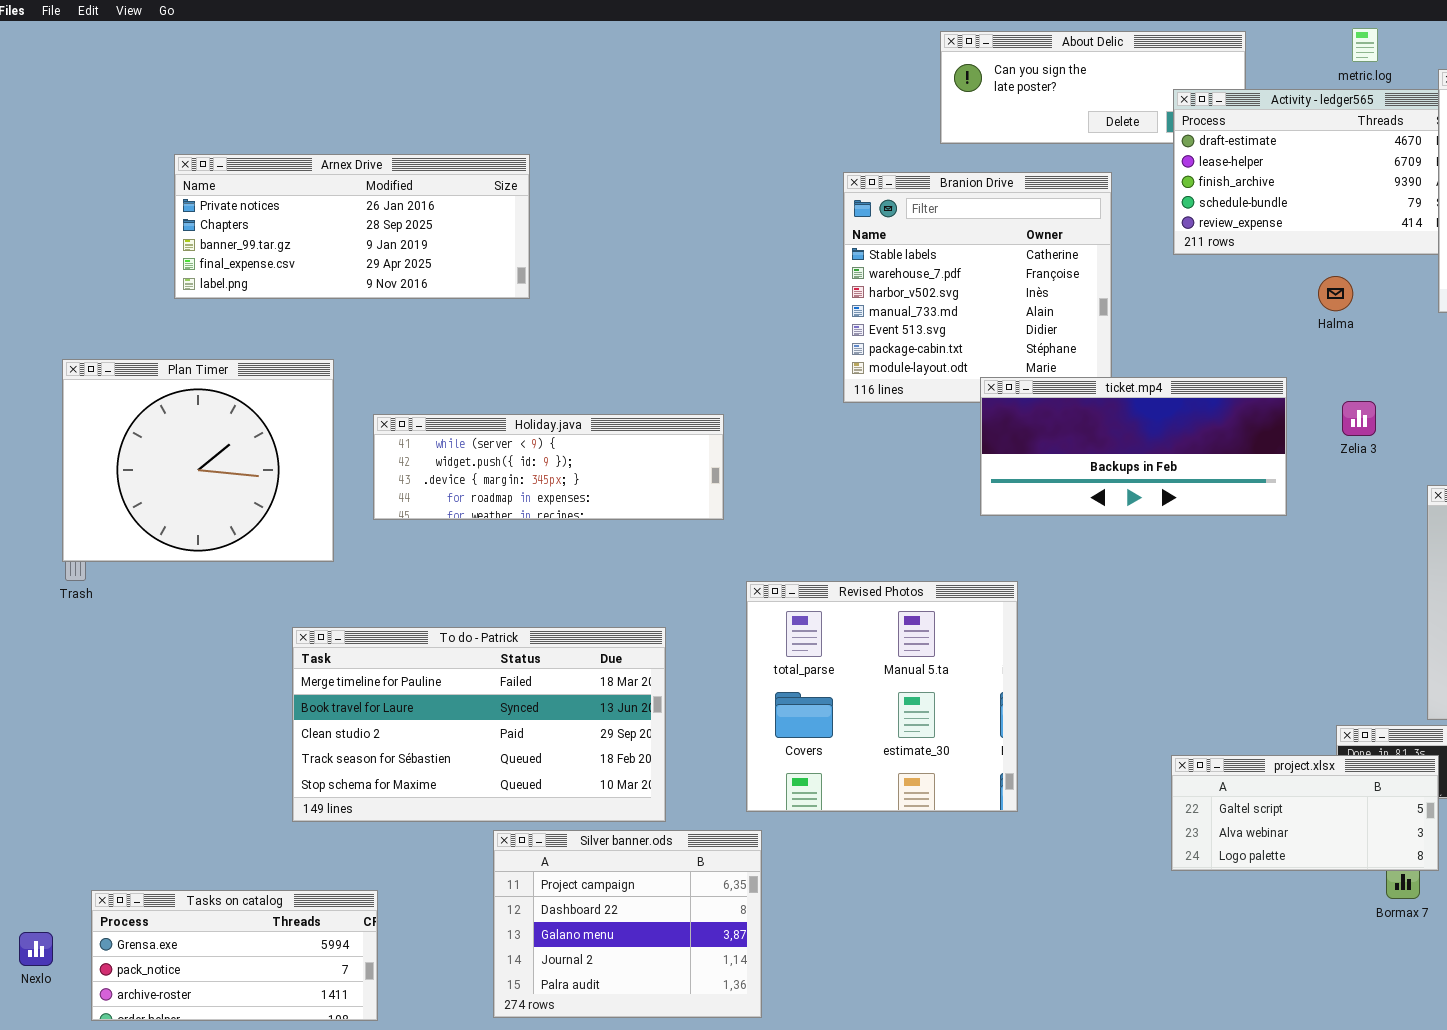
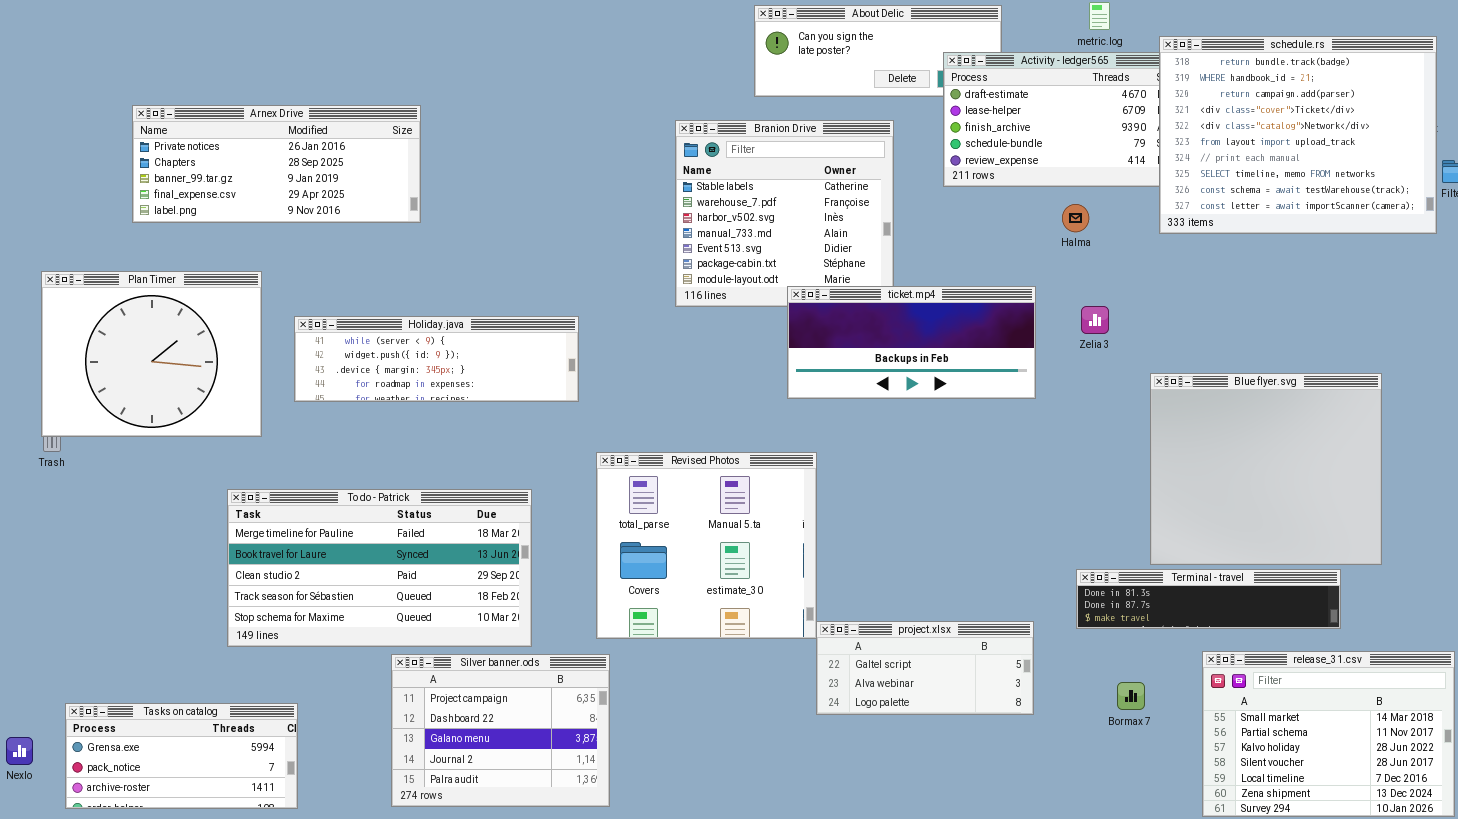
project.xlsx: [1171,755,1439,871] -> [816,621,1034,715], moved

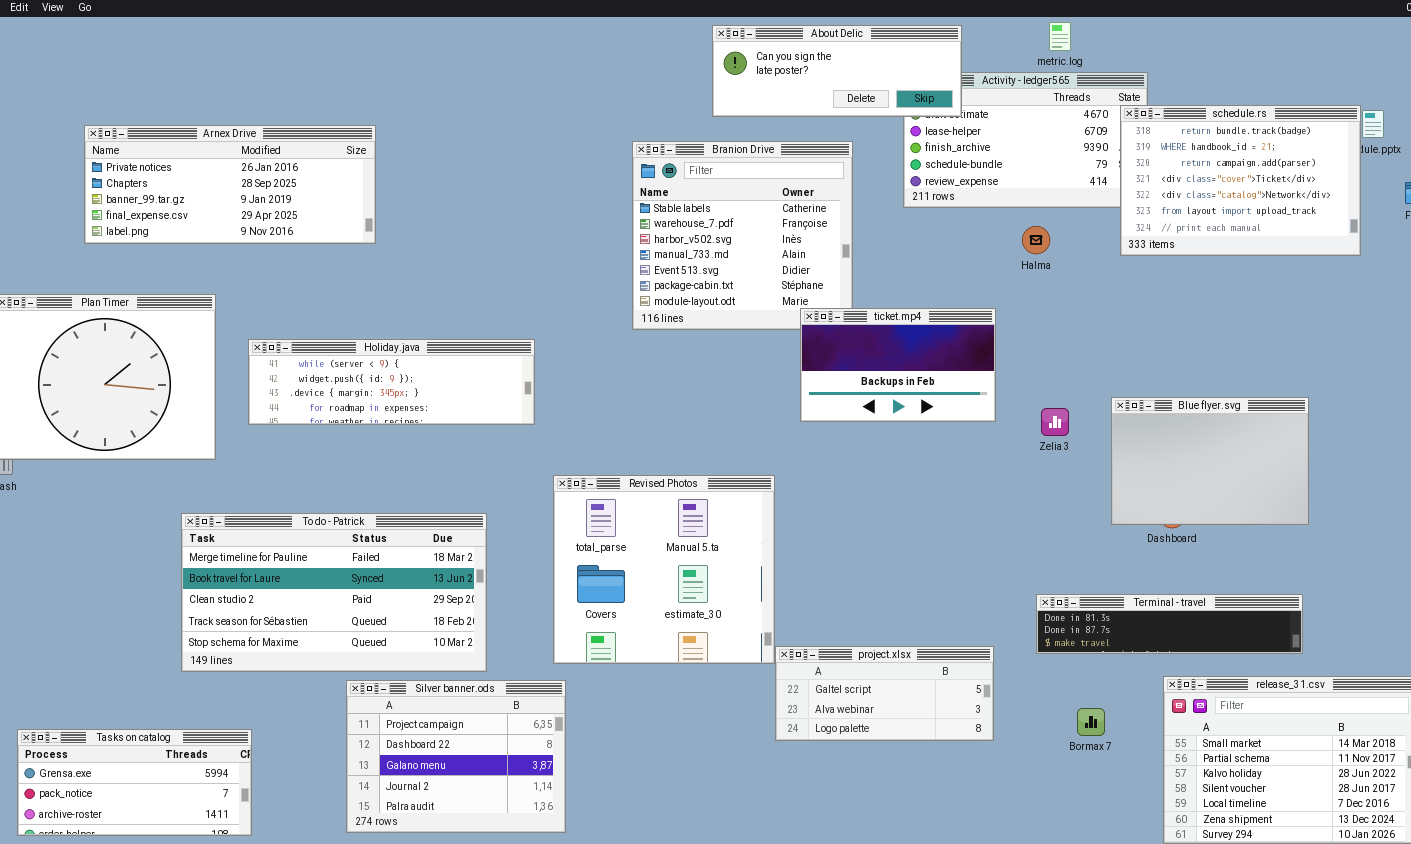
About Delic: [754,5,1002,97] -> [712,25,962,117], raised
schedule.rs: [1159,36,1437,234] -> [1120,105,1361,256], resized
ticket.mp4: [787,286,1036,399] -> [800,308,996,422], resized
Zelia 3: [1081,306,1109,334] -> [1041,408,1069,436], moved
Blue flyer.svg: [1150,373,1382,565] -> [1111,397,1309,525], resized

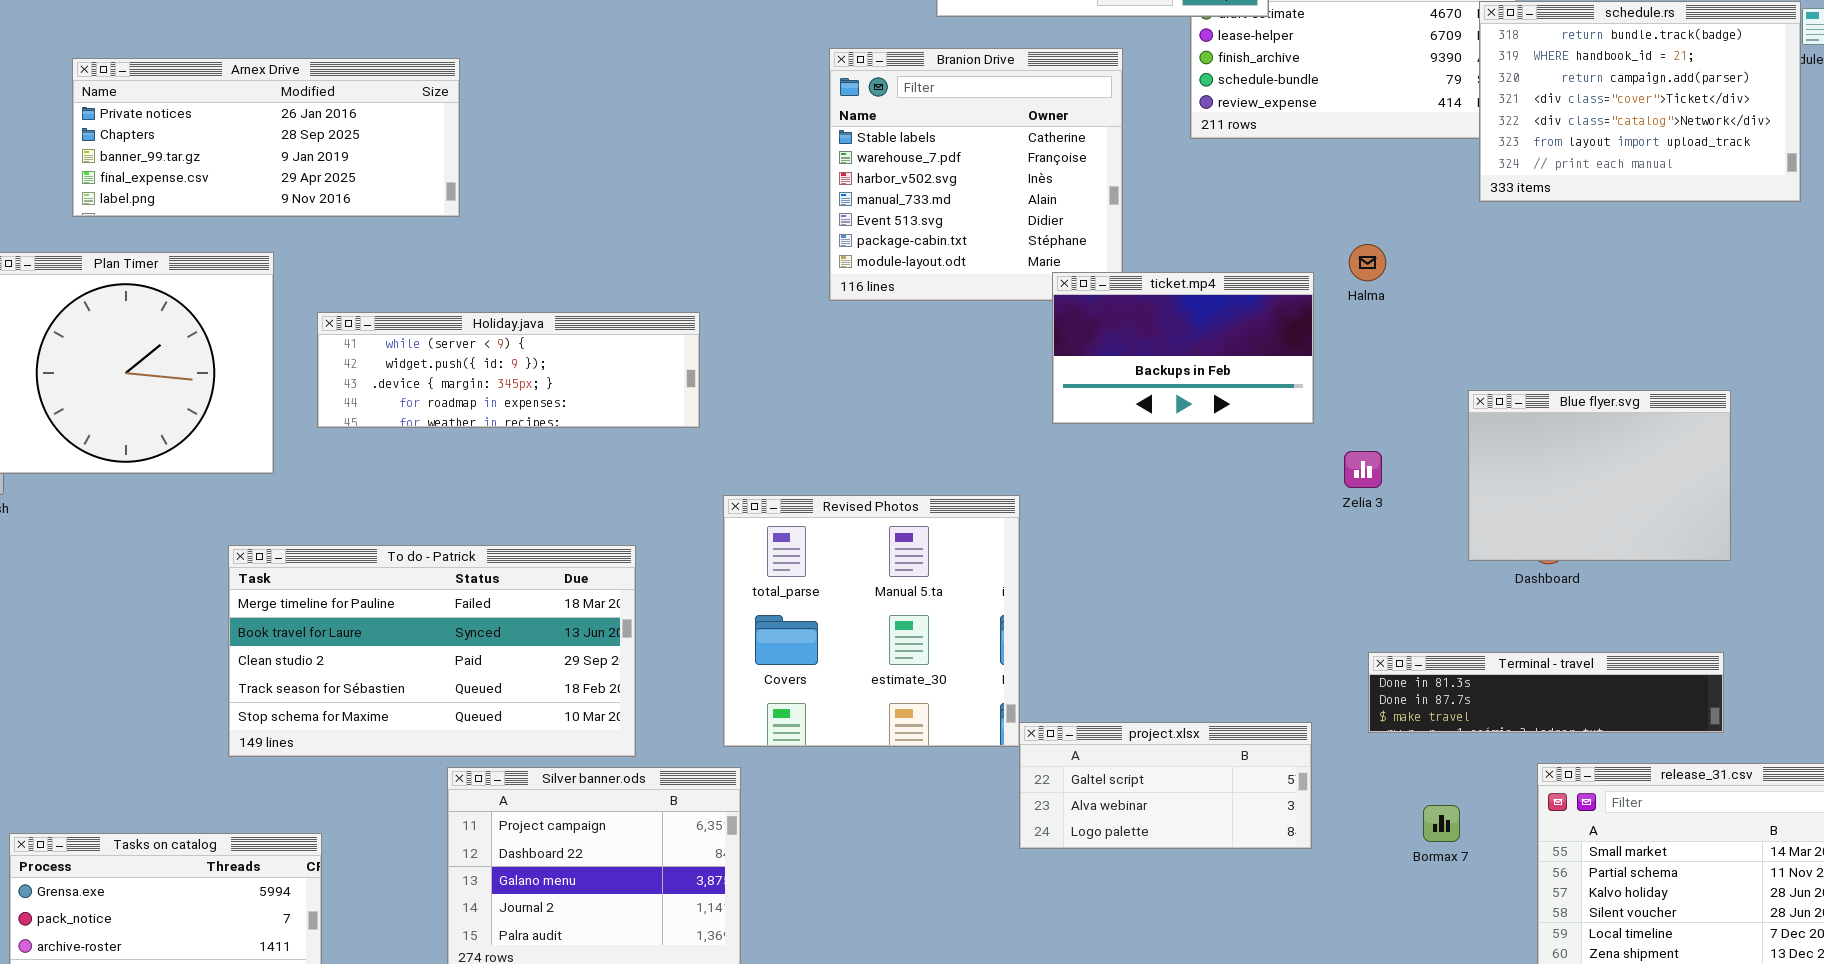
Arnex Drive: [84,125,376,244] -> [72,58,460,217], moved
Halma: [1022,226,1050,254] -> [1349,244,1386,281], moved
Zelia 3: [1041,408,1069,436] -> [1344,451,1382,488], moved

